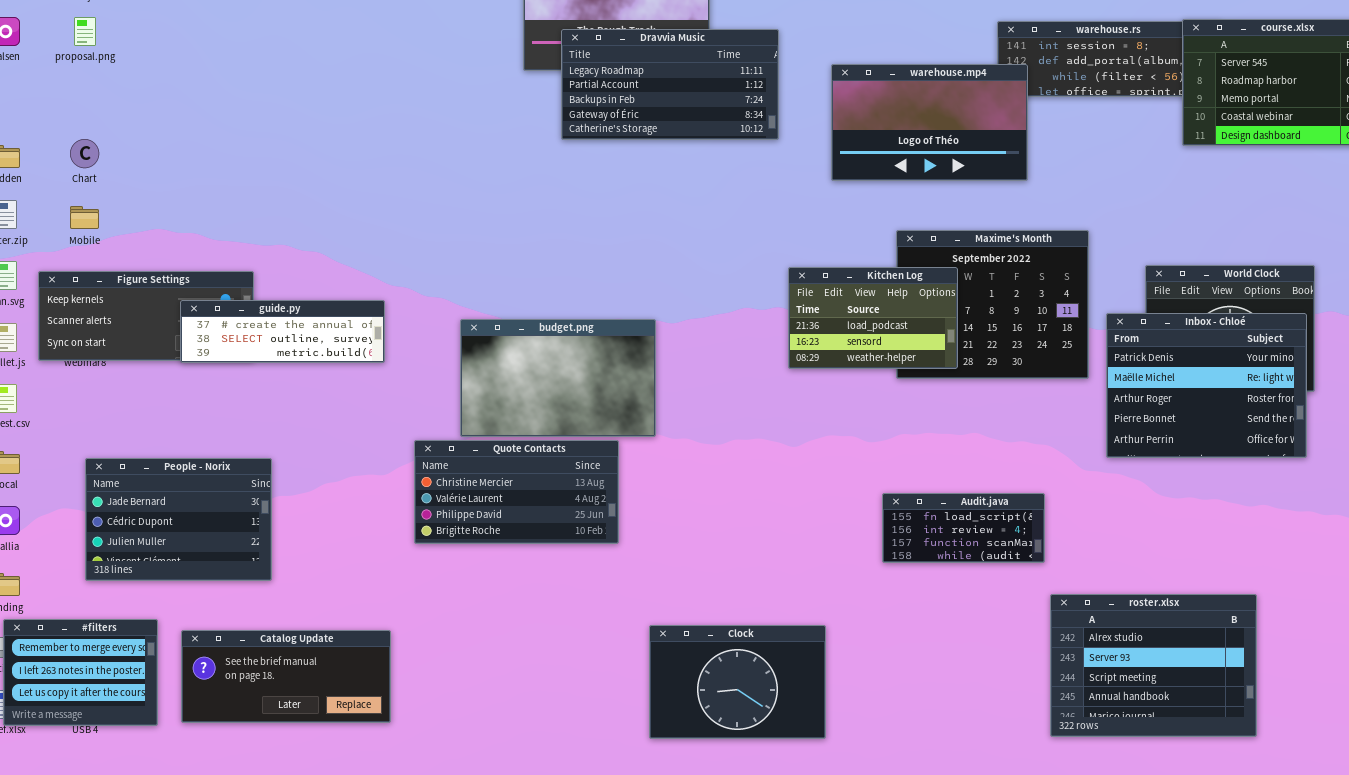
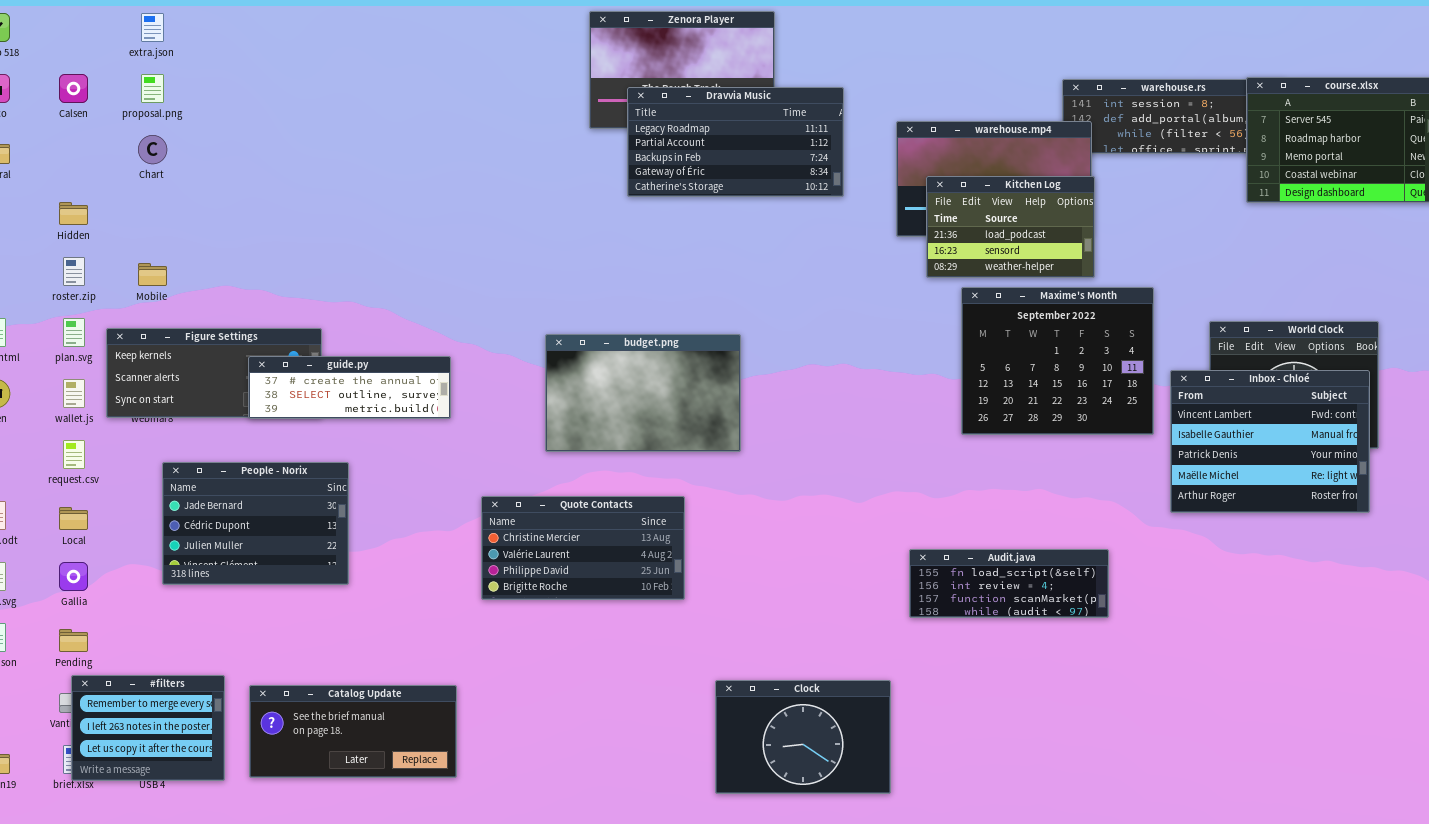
Chart: [70,139,99,168] -> [138,135,167,164], moved
Kitchen Log: [788,267,958,369] -> [926,176,1095,278], moved
Inbox - Chloé: [1106,313,1307,458] -> [1170,370,1370,513], scrolled up 2 rows
budget.png: [460,319,656,437] -> [545,334,741,452], moved
People - Norix: [85,458,272,581] -> [162,462,349,585], moved
Audit.java: [882,493,1045,563] -> [909,549,1109,618], resized
roster.xlsx: [1050,594,1257,737] -> none, closed

